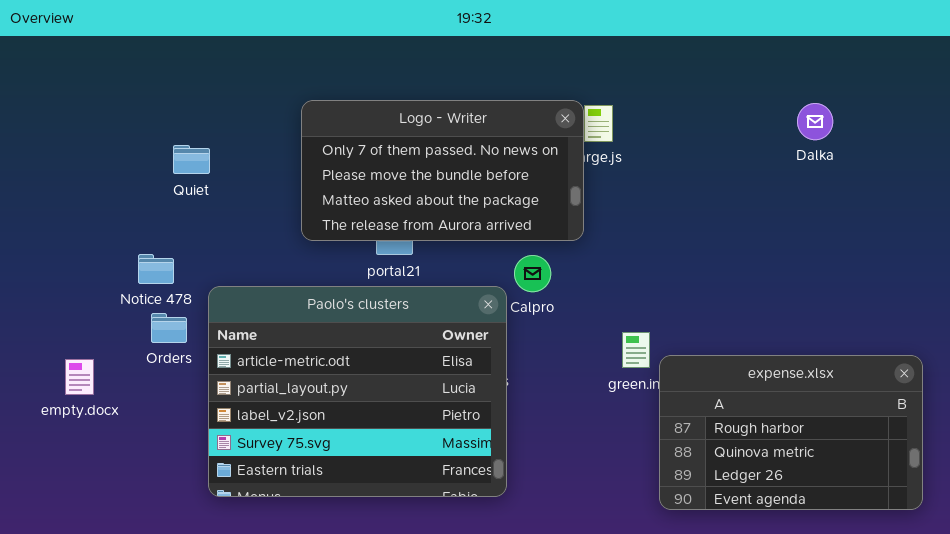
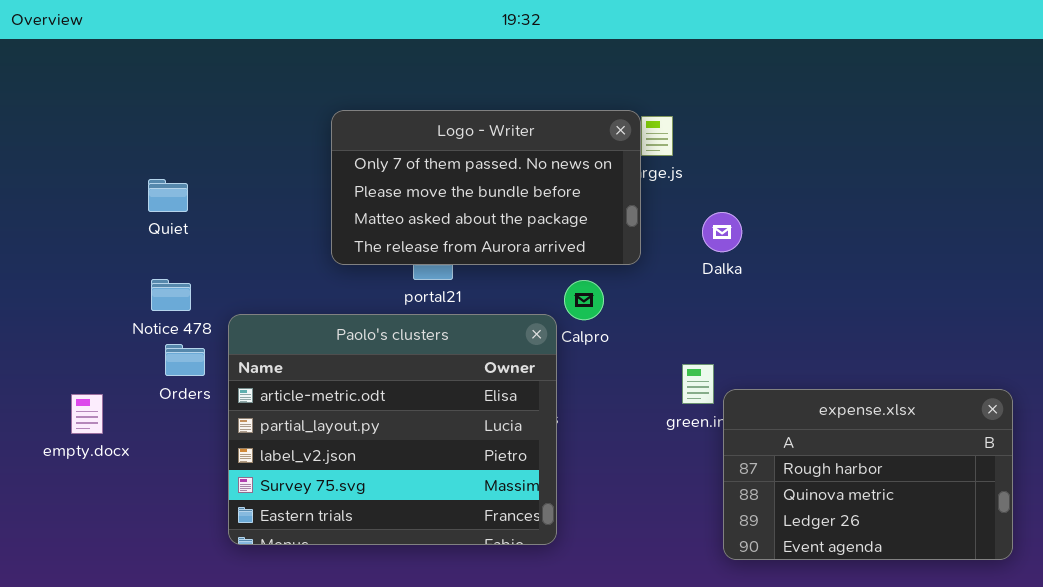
Dalka: [797,103,833,140] -> [702,212,742,252], moved
Quiet: [173,145,210,174] -> [148,179,188,212], moved

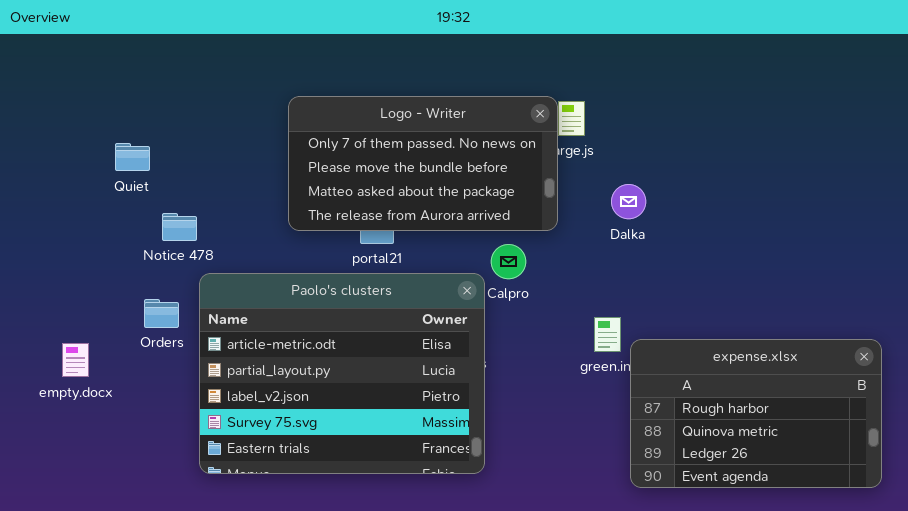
Quiet: [148,179,188,212] -> [115,143,150,171], moved
Notice 478: [151,279,191,311] -> [162,213,197,241], moved

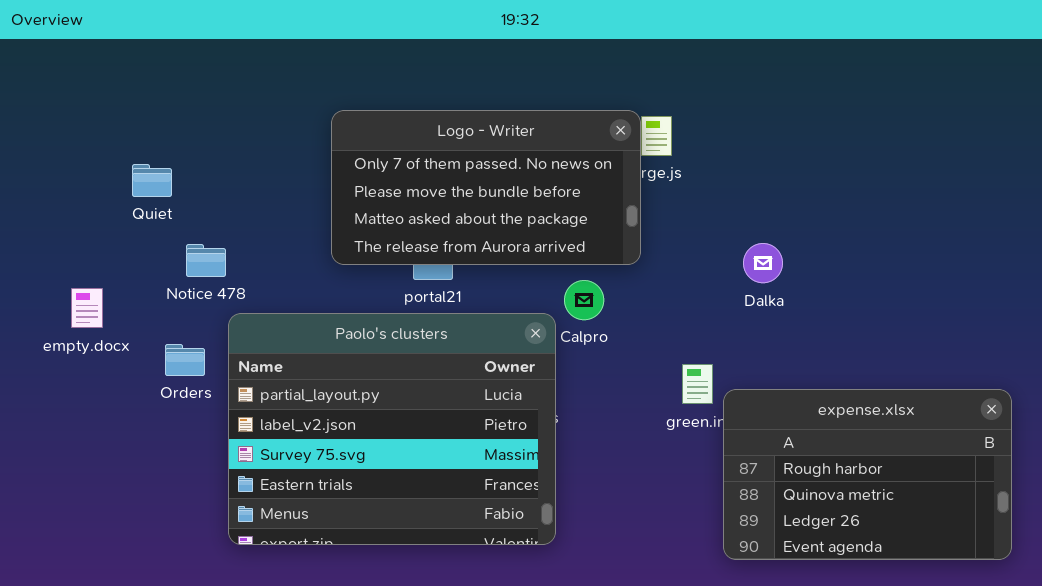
Dalka: [611,184,646,219] -> [743,243,783,283], moved
Paolo's clusters: [199,273,485,474] -> [228,313,556,545], scrolled down 1 row
empty.docx: [62,343,89,377] -> [71,288,103,328], moved

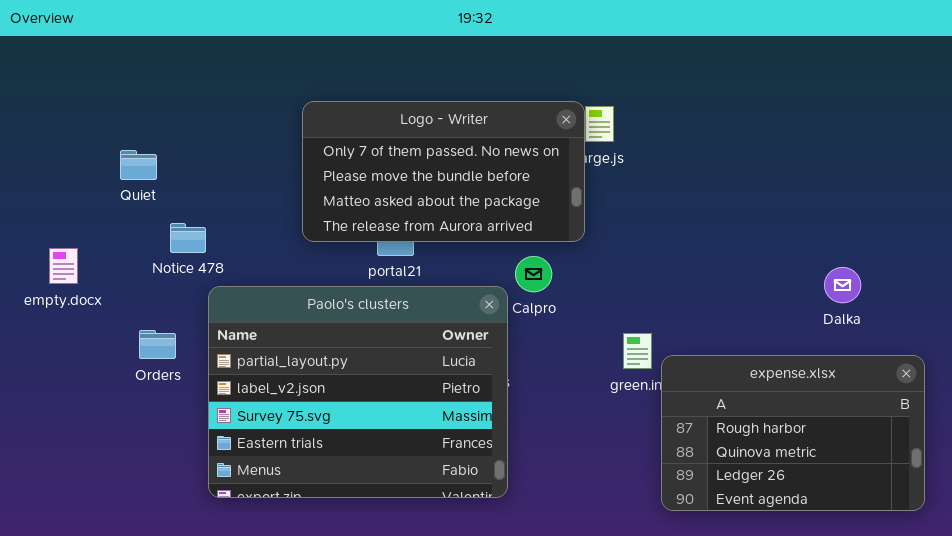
Dalka: [743,243,783,283] -> [824,267,861,303], moved
empty.docx: [71,288,103,328] -> [49,248,78,284], moved
Orders: [165,344,205,376] -> [139,330,176,359], moved

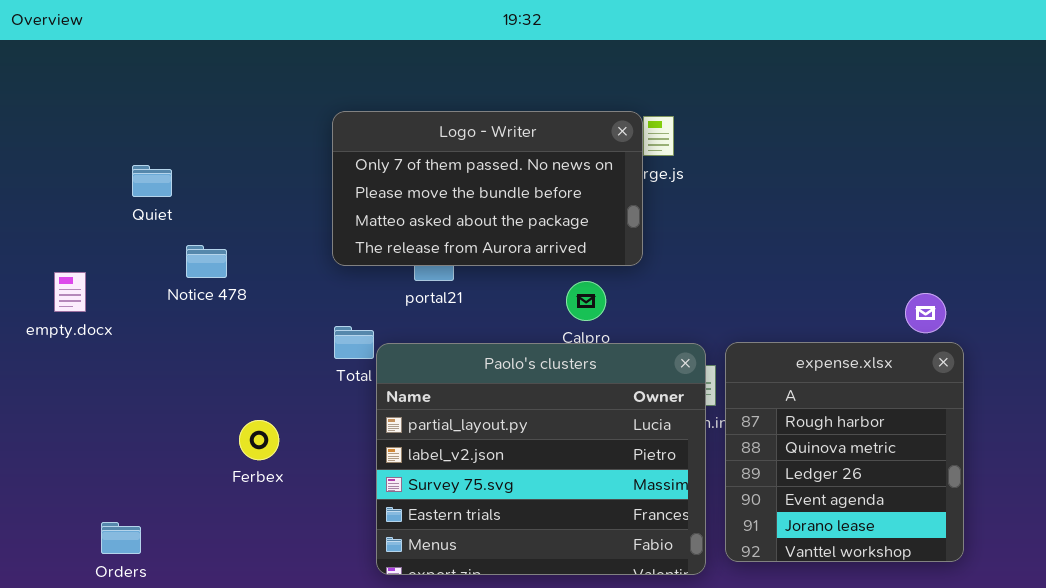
Paolo's clusters: [208,286,508,498] -> [376,343,706,575], moved
Orders: [139,330,176,359] -> [101,522,141,554], moved
expense.xlsx: [661,355,925,511] -> [725,342,964,562], resized

